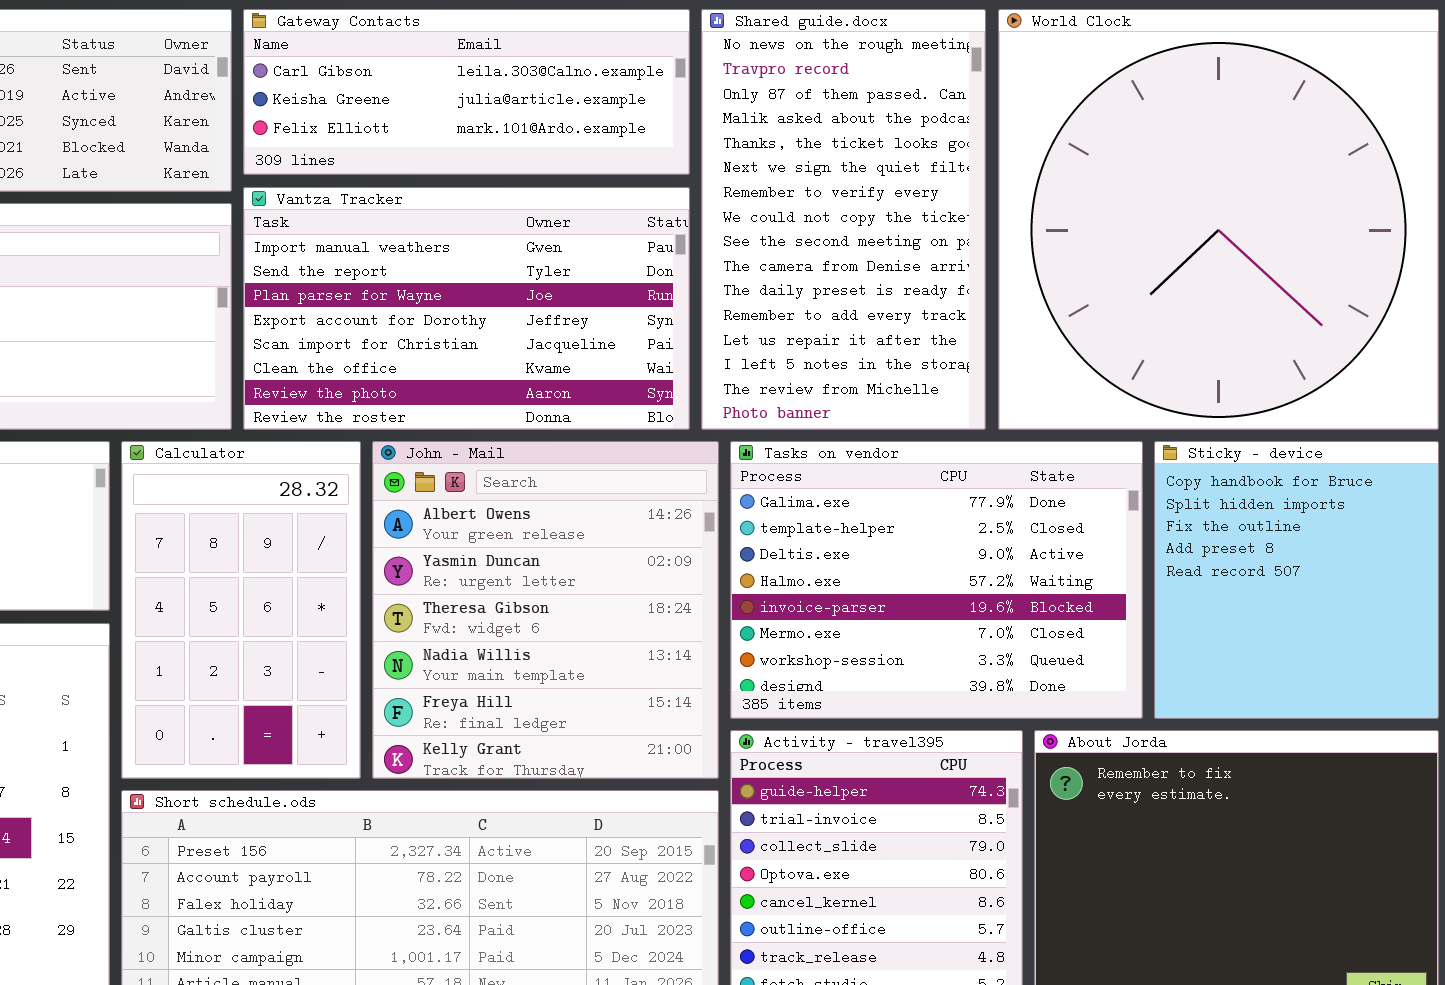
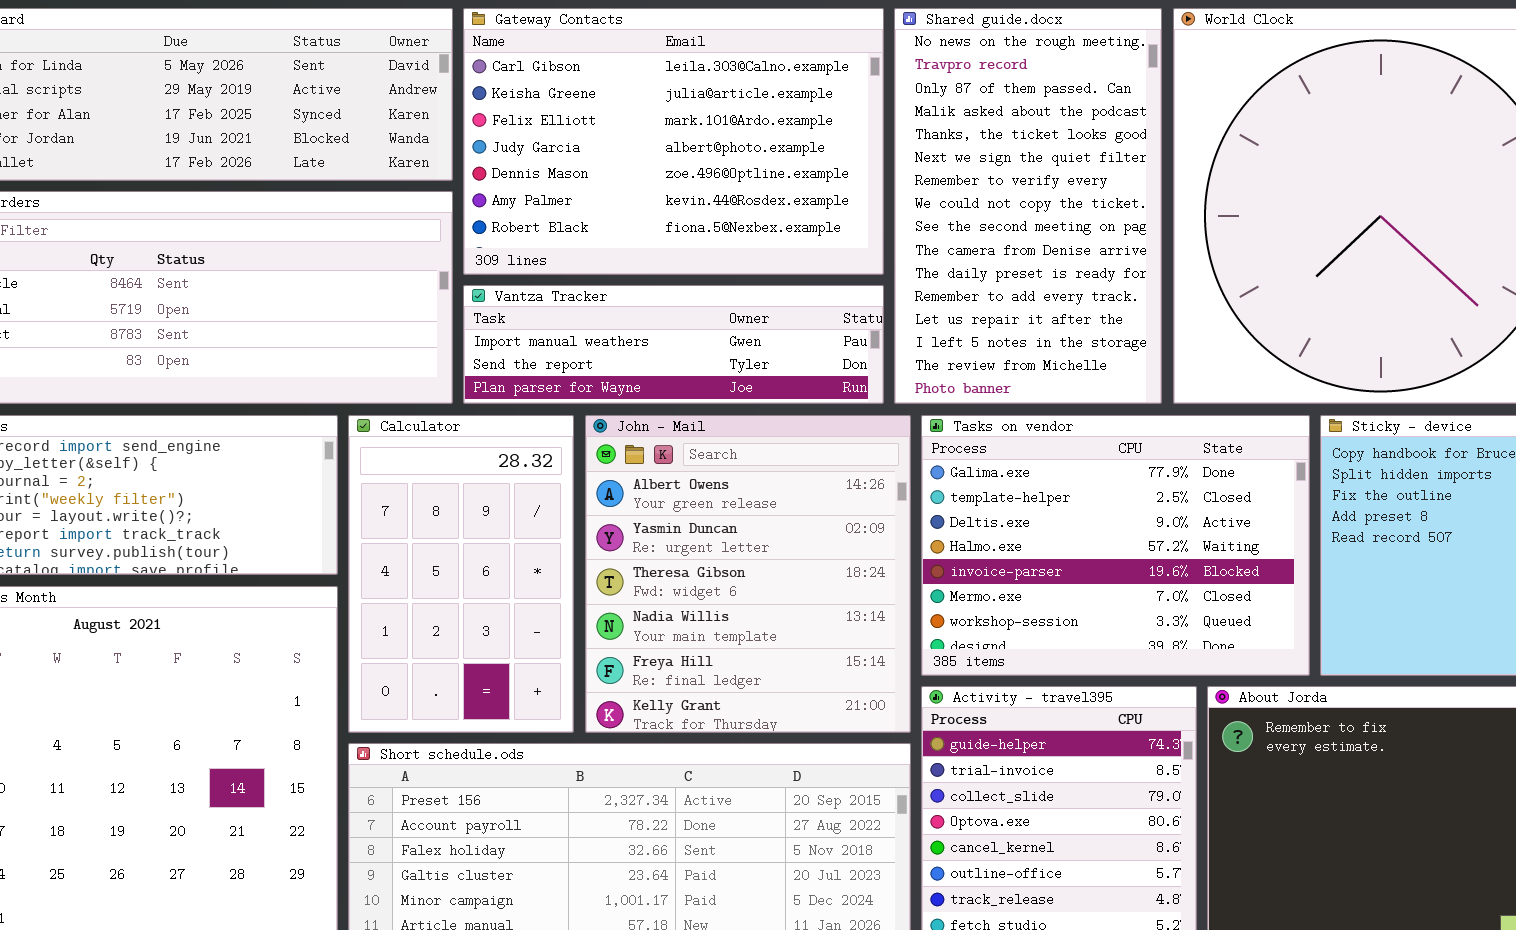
Gateway Contacts: [243,9,690,175] -> [463,8,884,275], resized
Vantza Tracker: [243,187,690,430] -> [463,285,884,404], resized

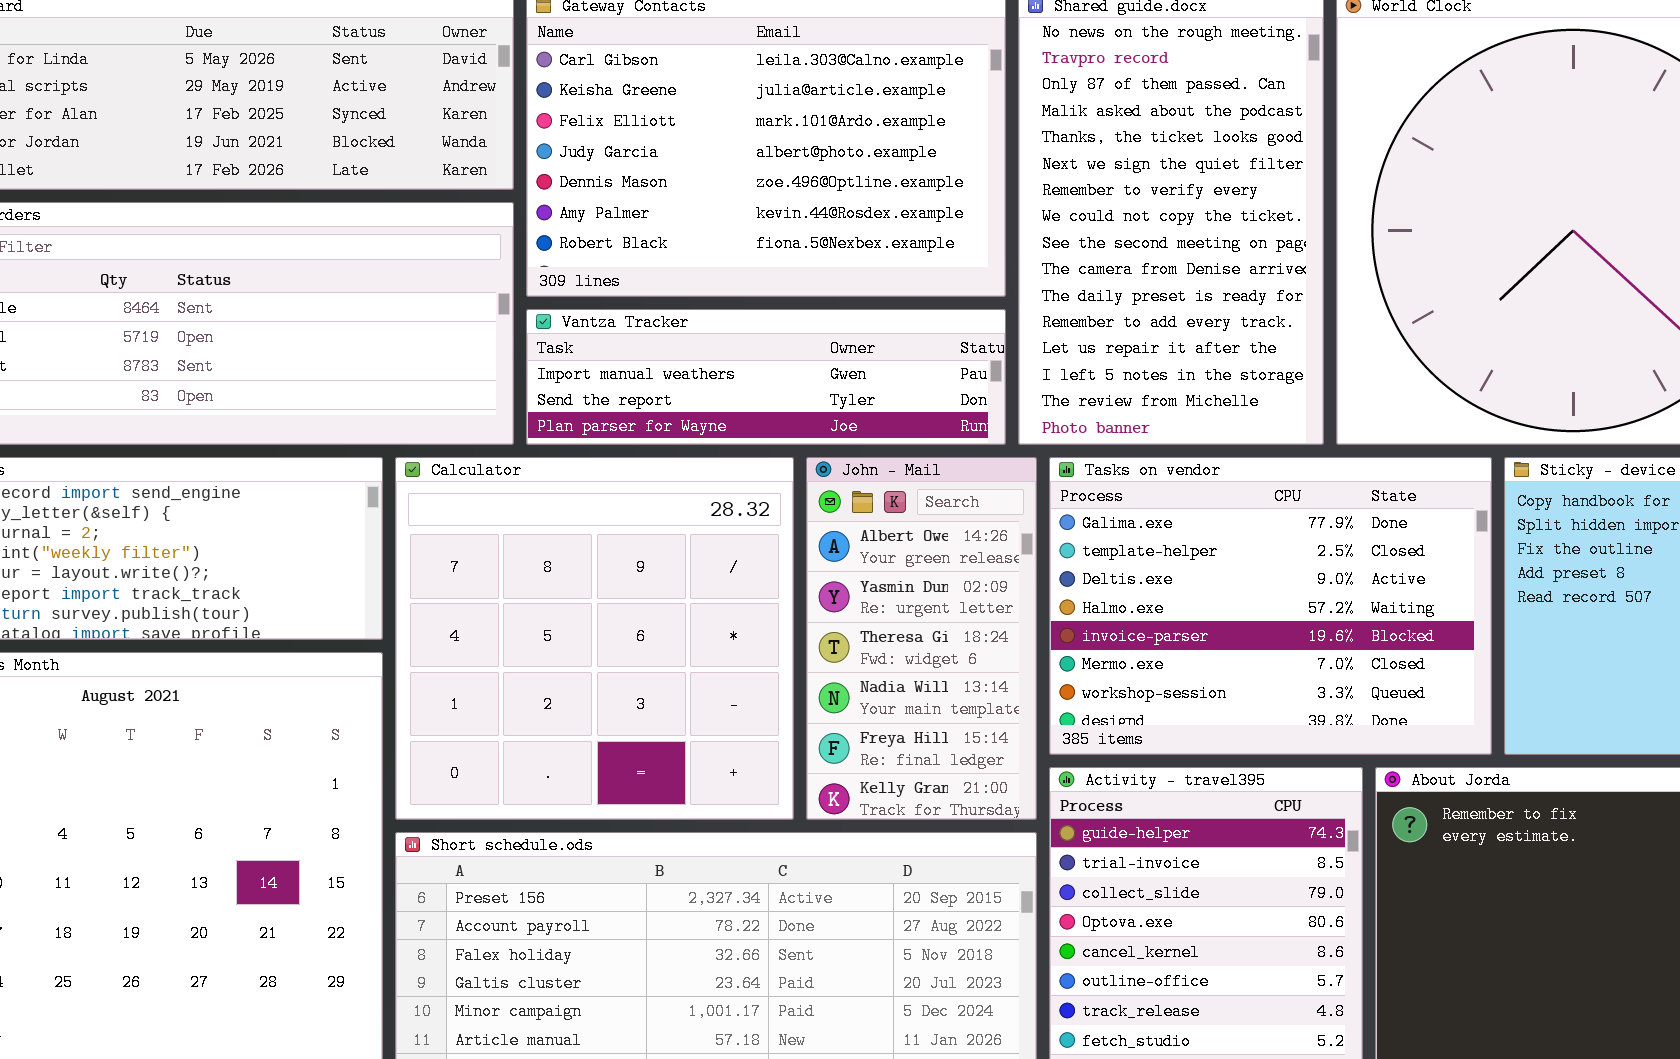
Calculator: [348,415,574,733] -> [395,457,794,820], resized
John - Mail: [585,415,911,733] -> [806,457,1037,820], resized

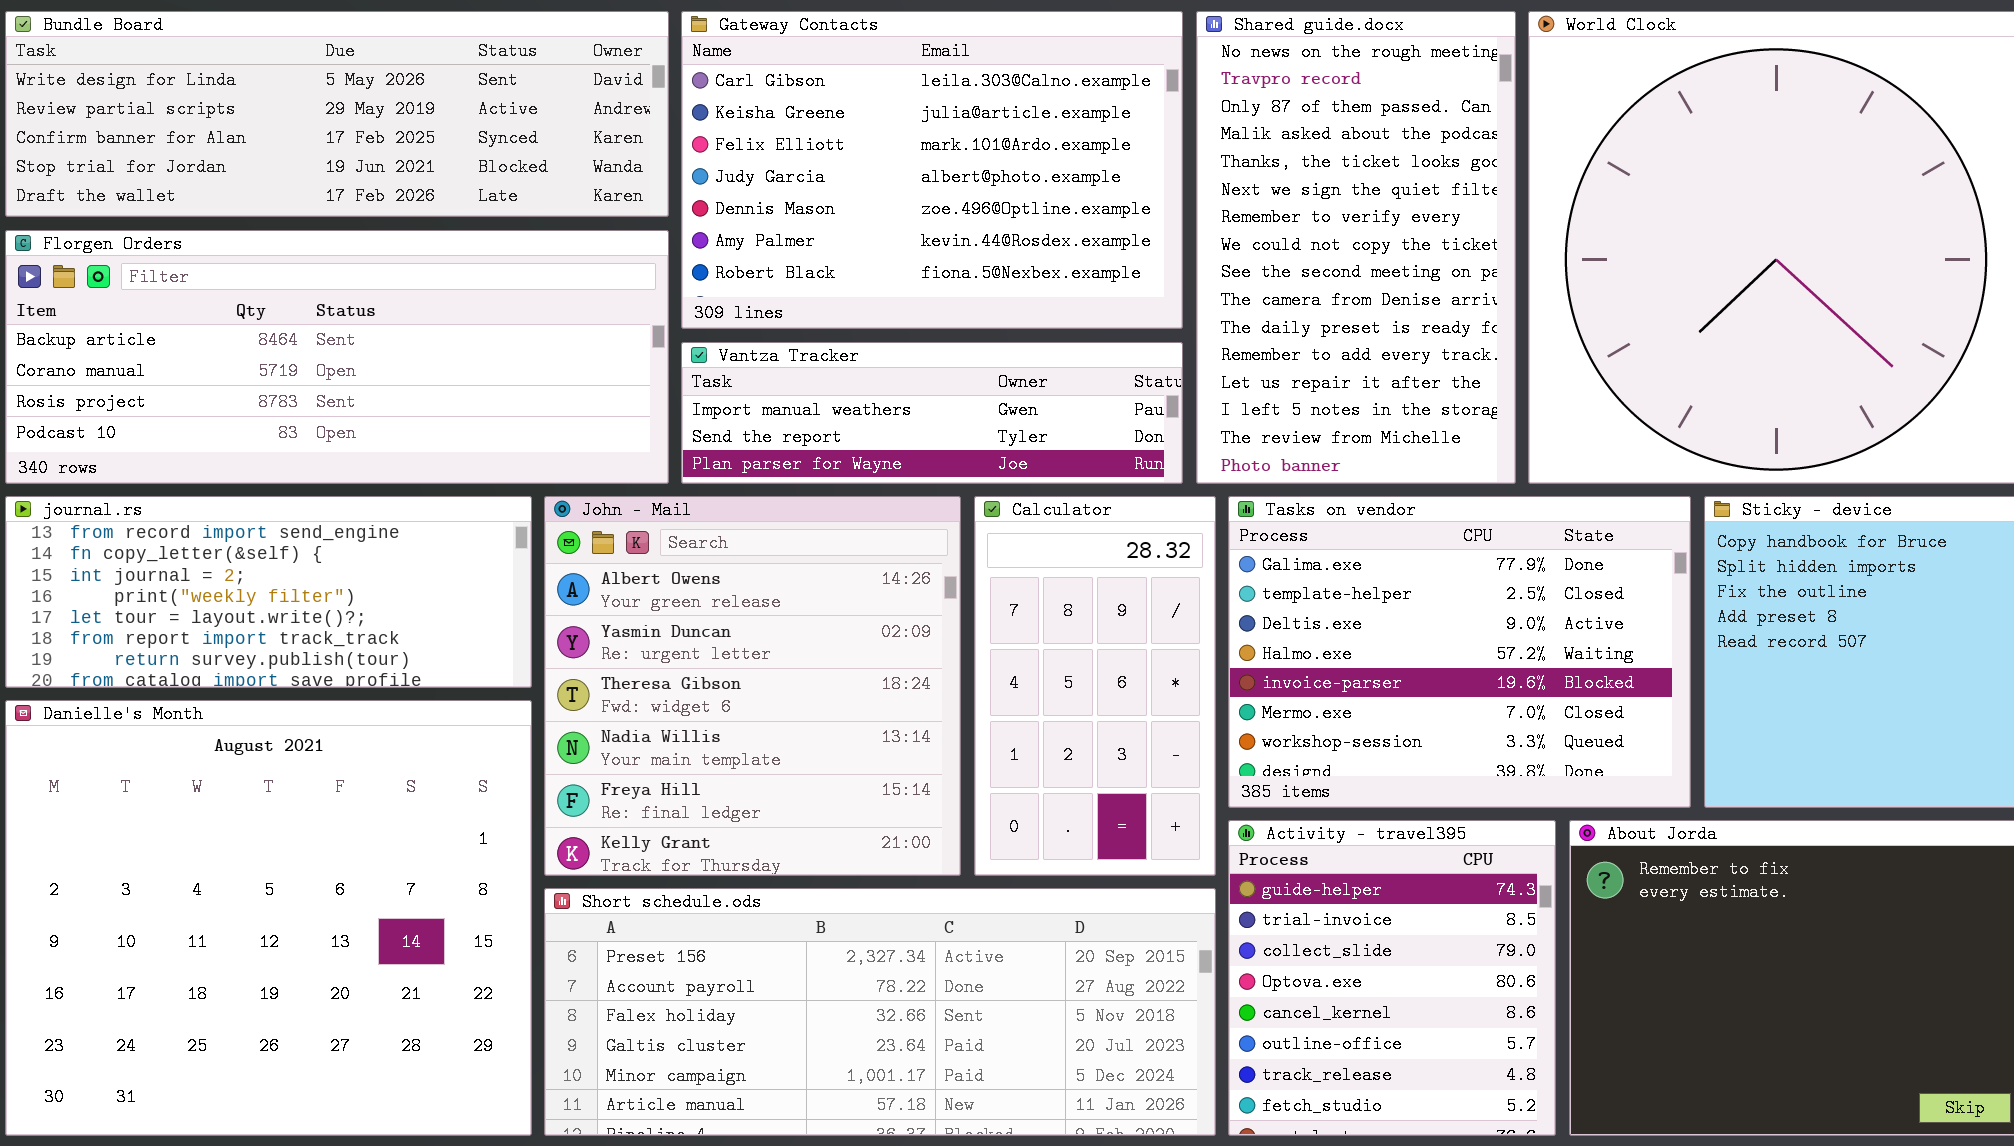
Calculator: [395,457,794,820] -> [974,496,1216,876], moved, resized
John - Mail: [806,457,1037,820] -> [544,496,961,876], moved, resized

